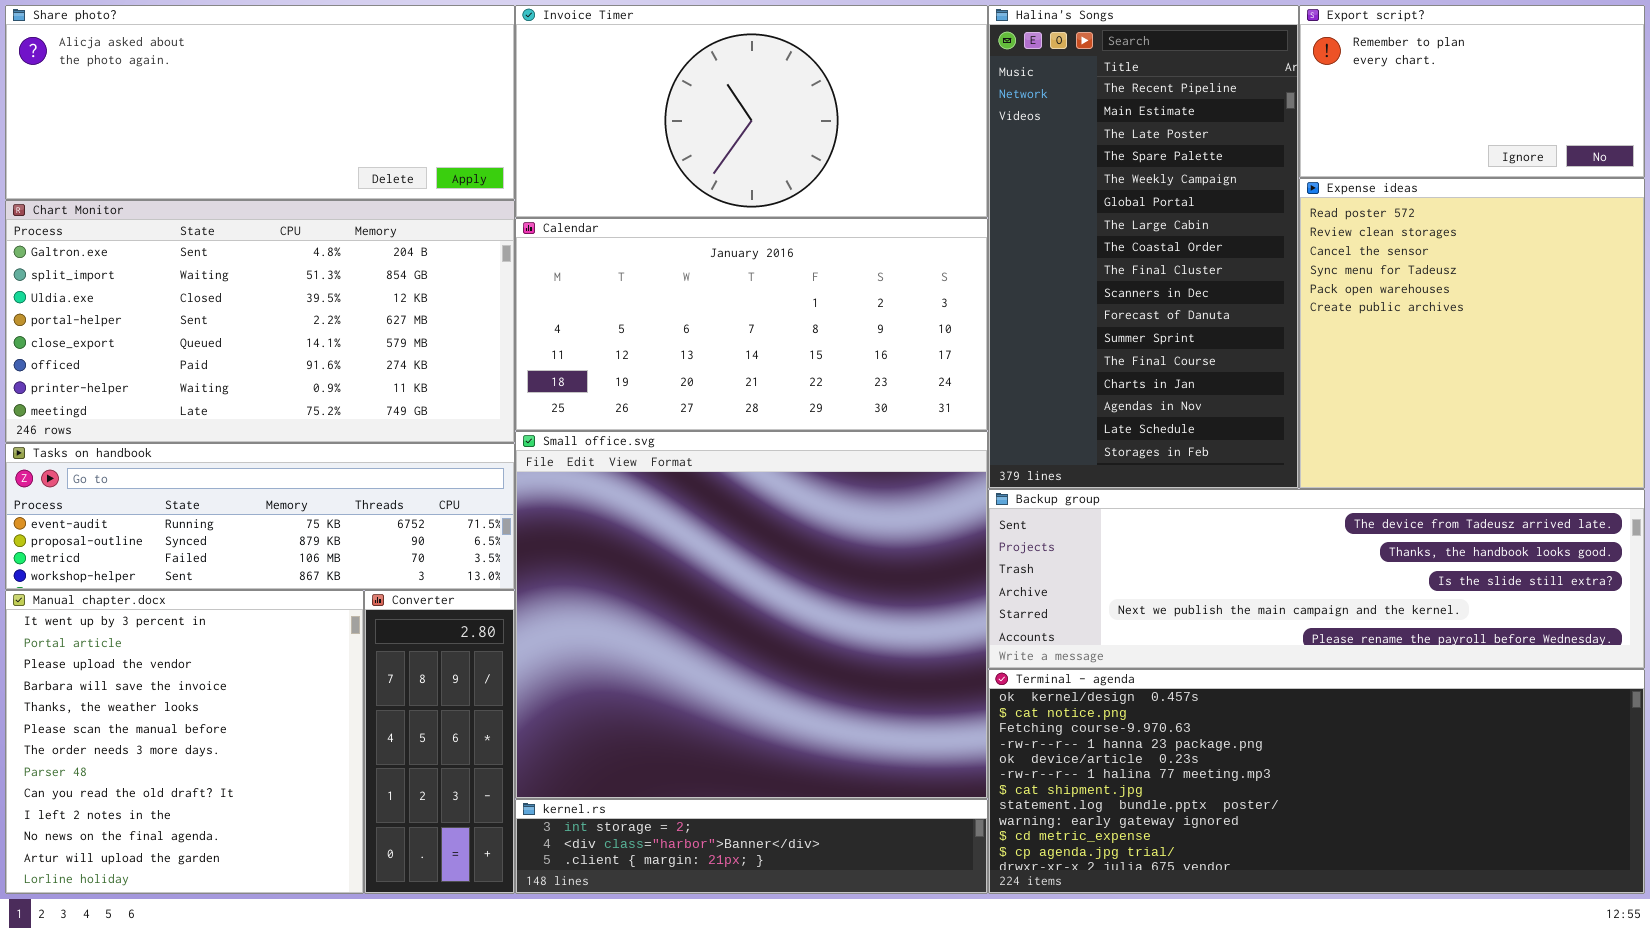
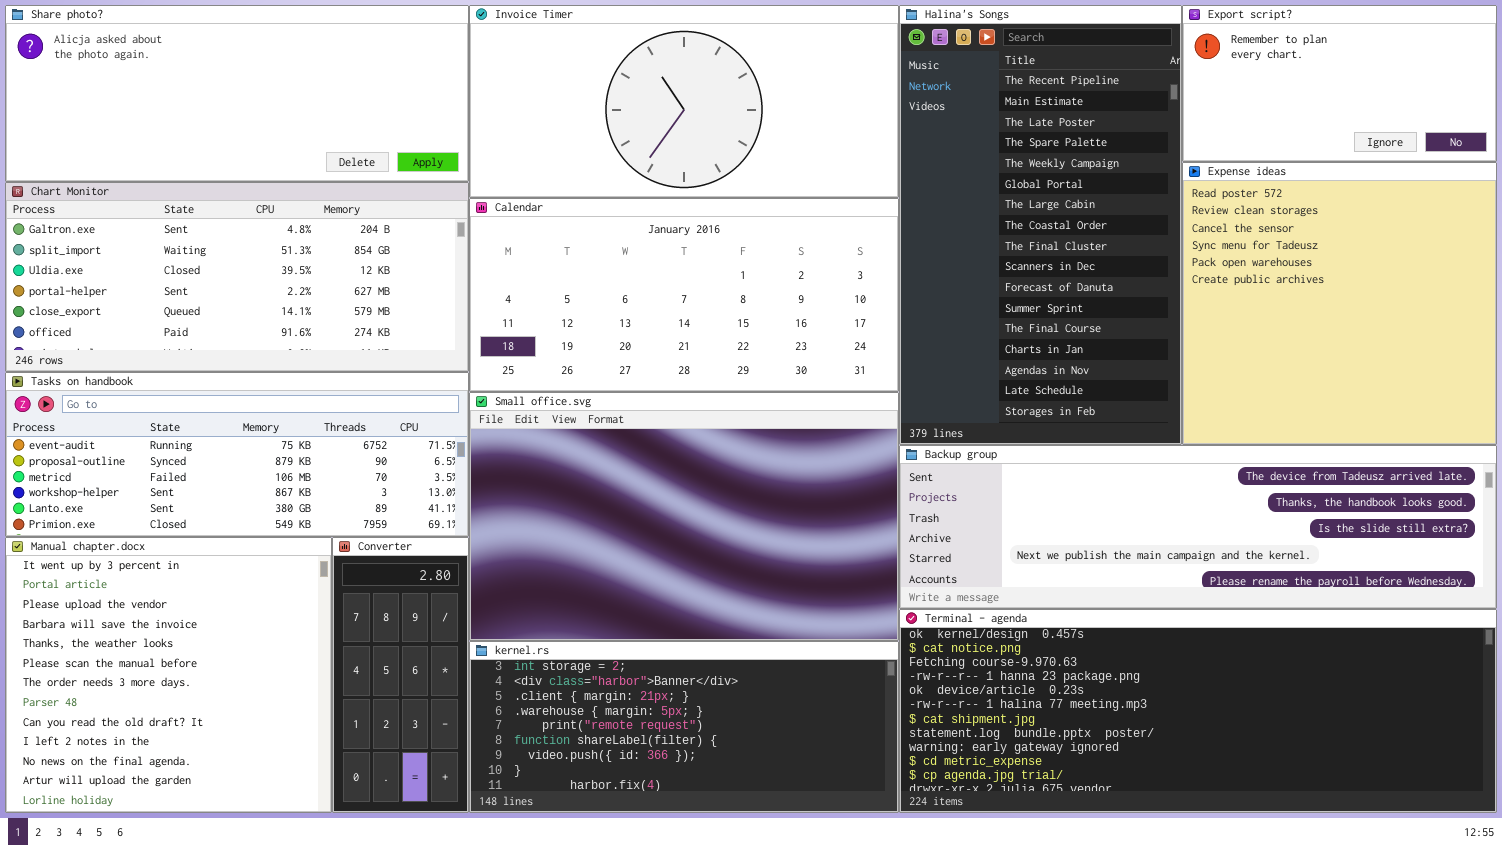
Chart Monitor: [5,200,515,443] -> [5,182,469,372], resized
Small office.svg: [515,431,988,799] -> [469,392,899,641], resized
Tasks on handbook: [5,443,515,590] -> [5,372,469,537], resized
kernel.rs: [515,799,988,894] -> [469,641,899,813], resized

